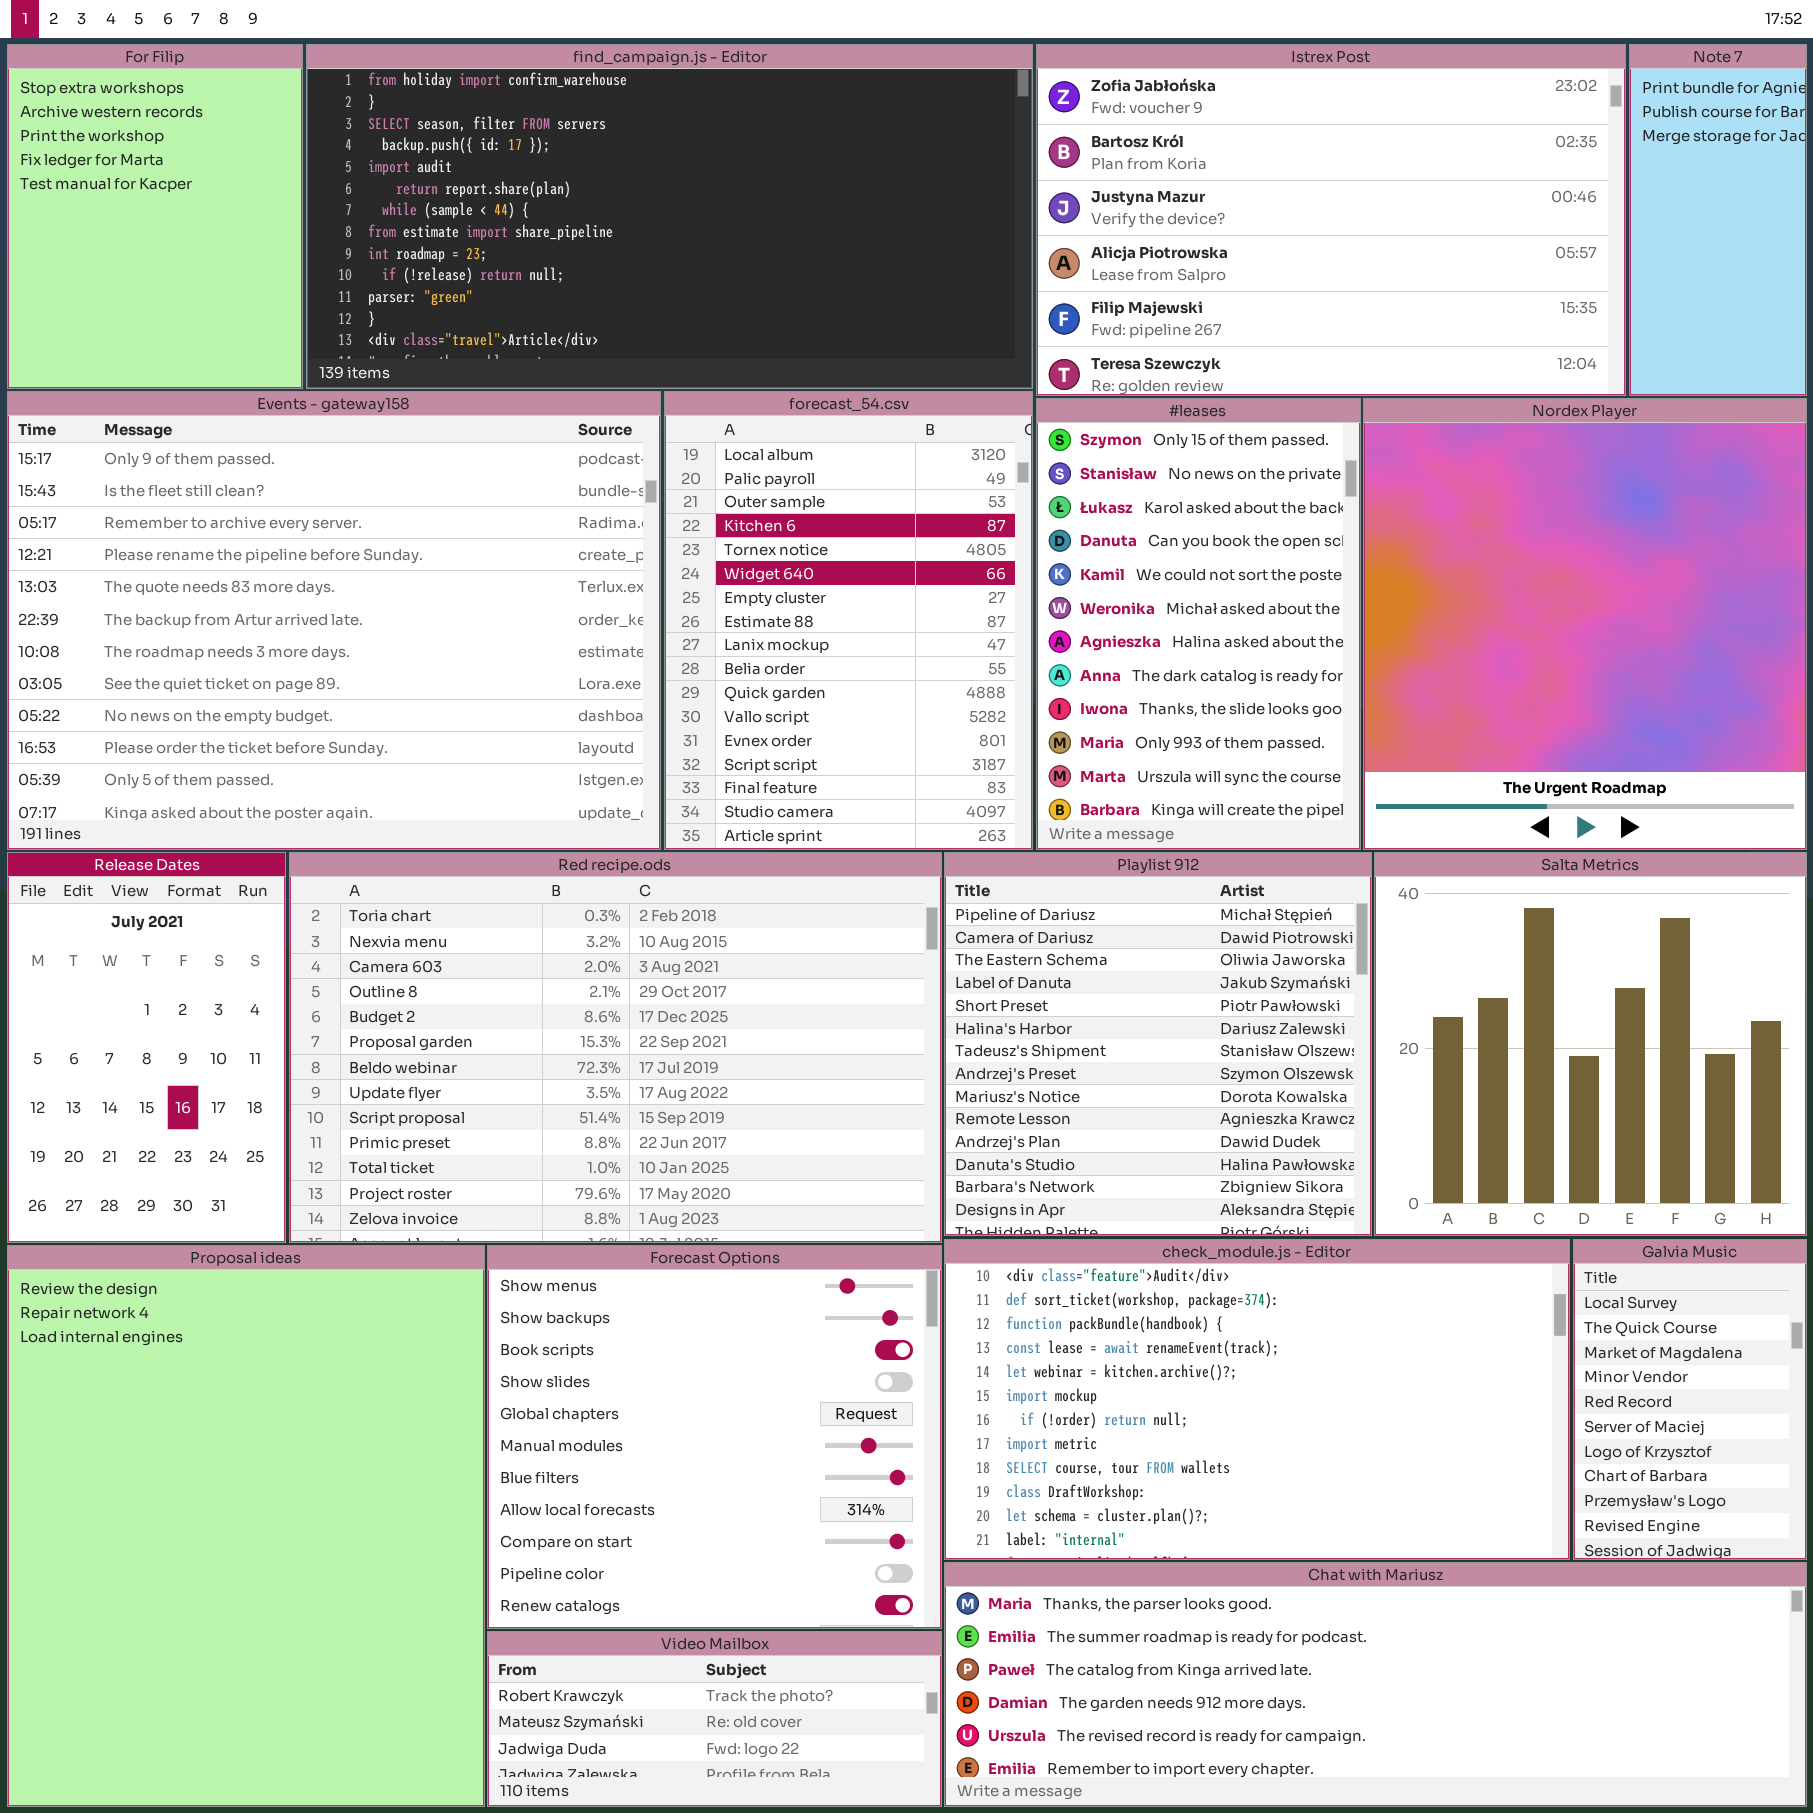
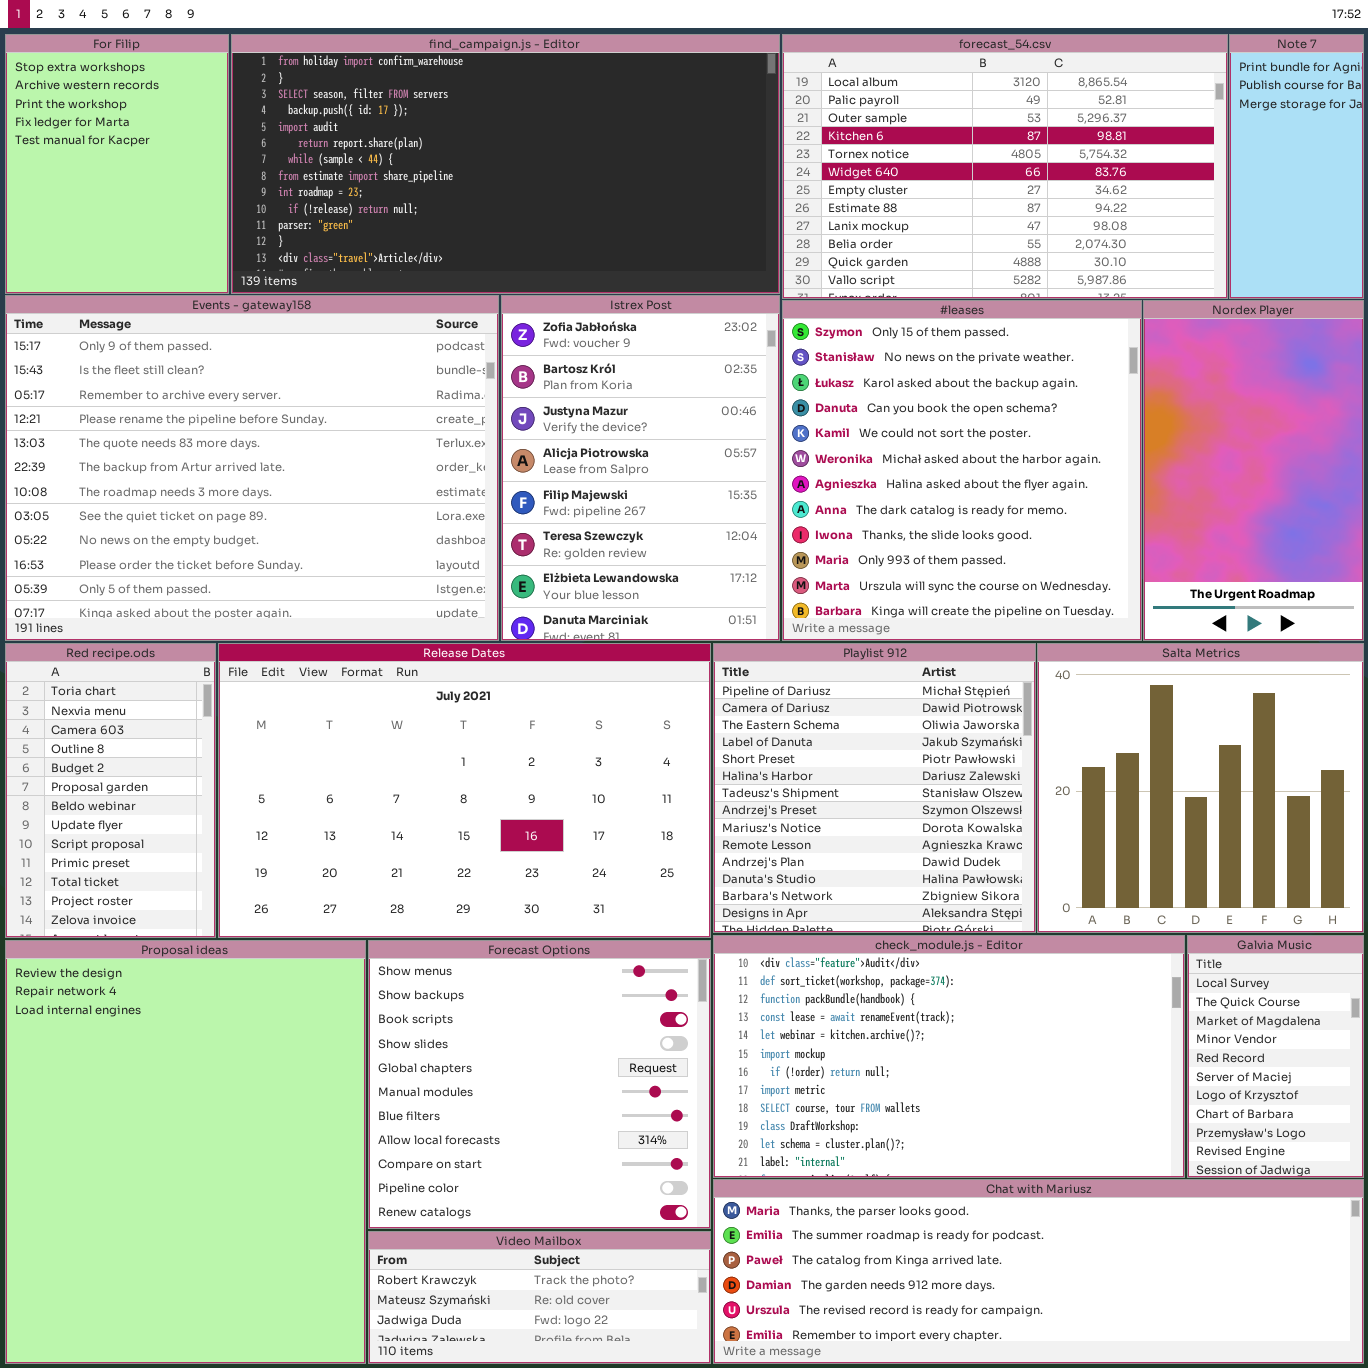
Istrex Post: [1036,44,1626,396] -> [501,295,780,641], moved, resized
forecast_54.csv: [664,391,1033,850] -> [782,34,1228,299], moved, resized
#leases: [1036,398,1361,850] -> [782,300,1142,641], resized
Nordex Player: [1363,398,1807,850] -> [1143,300,1364,641], resized
Release Dates: [7,852,286,1243] -> [218,643,711,938], moved, resized
Red recipe.ods: [289,852,942,1243] -> [5,643,216,938], moved, resized

